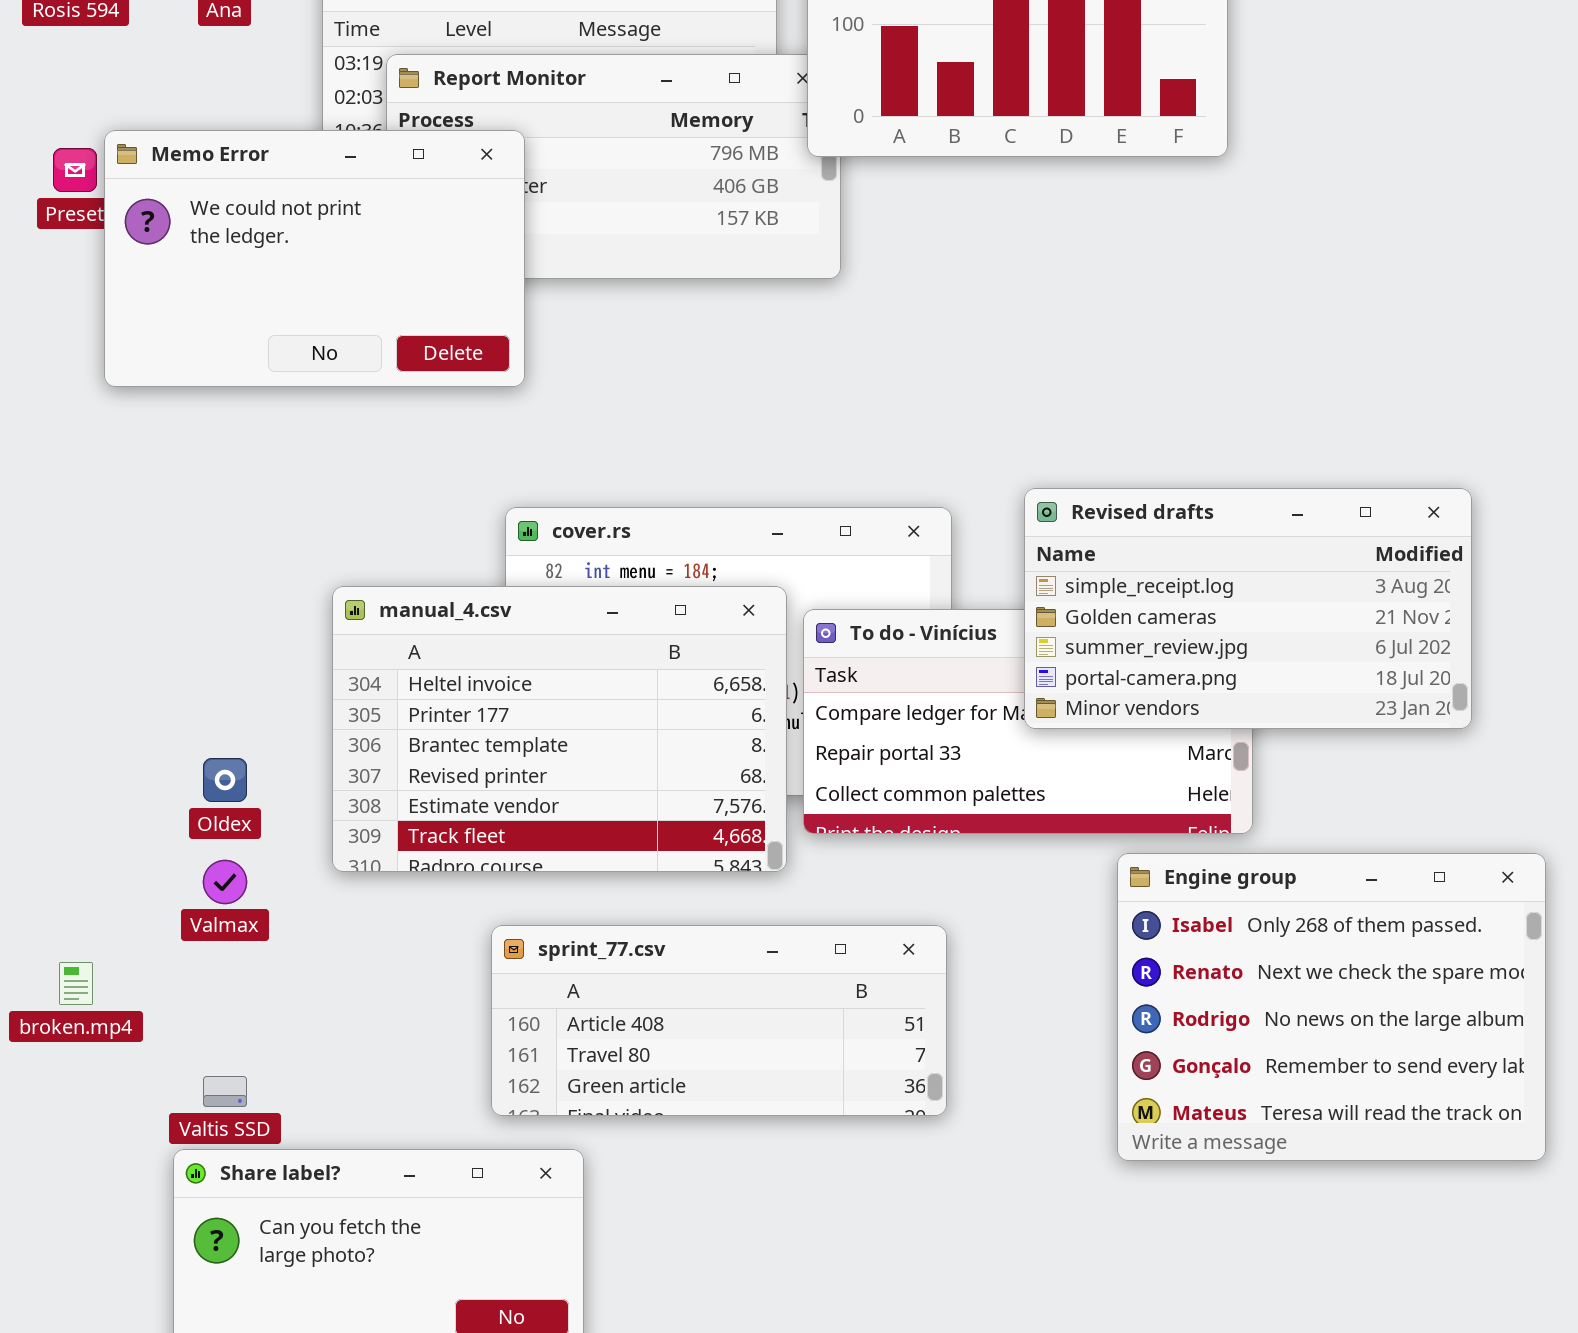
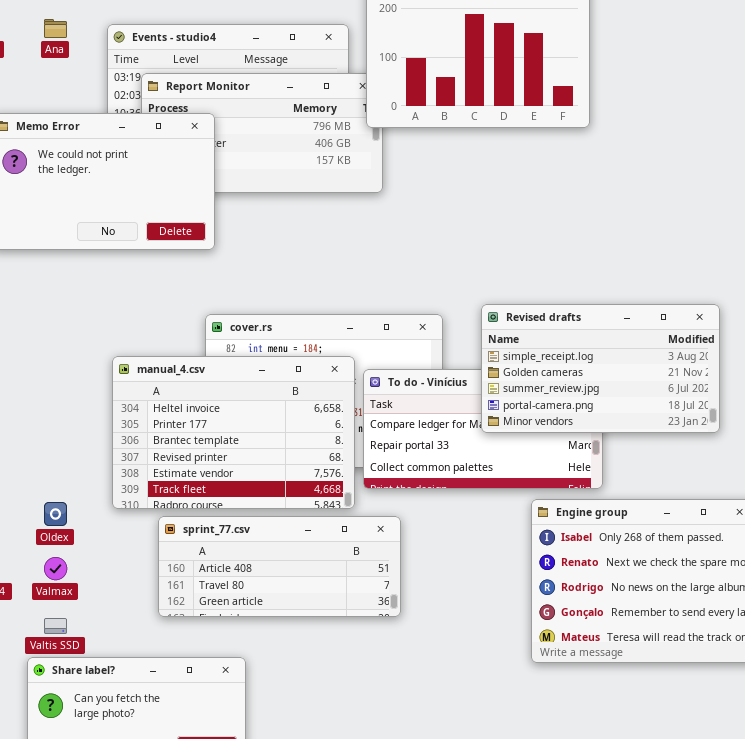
Oldex: [203,758,247,802] -> [44,502,67,526], moved
Valmax: [203,860,247,904] -> [44,557,67,580], moved
sprint_77.csv: [491,925,947,1116] -> [158,516,401,617], moved

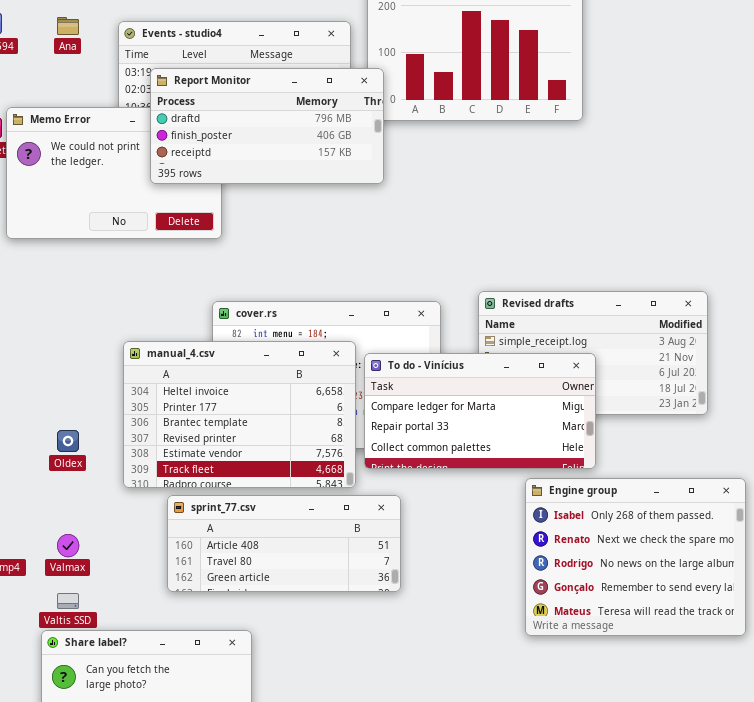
Report Monitor: [141,73,383,193] -> [150,68,384,184], raised
To do - Vinícius: [363,369,603,489] -> [364,353,596,469], raised
Oldex: [44,502,67,526] -> [57,430,79,452], moved

